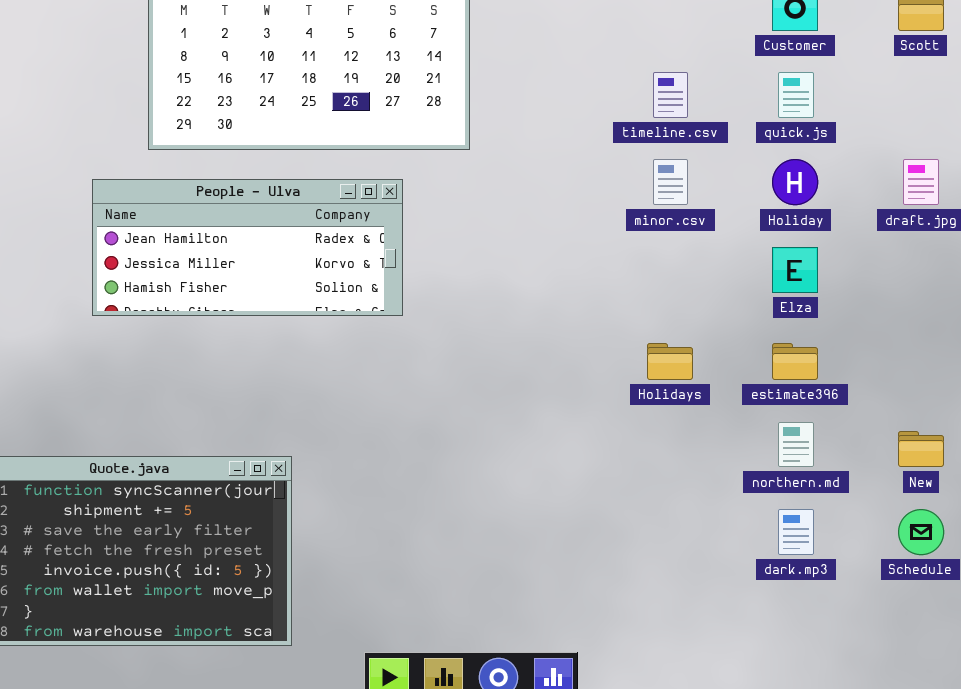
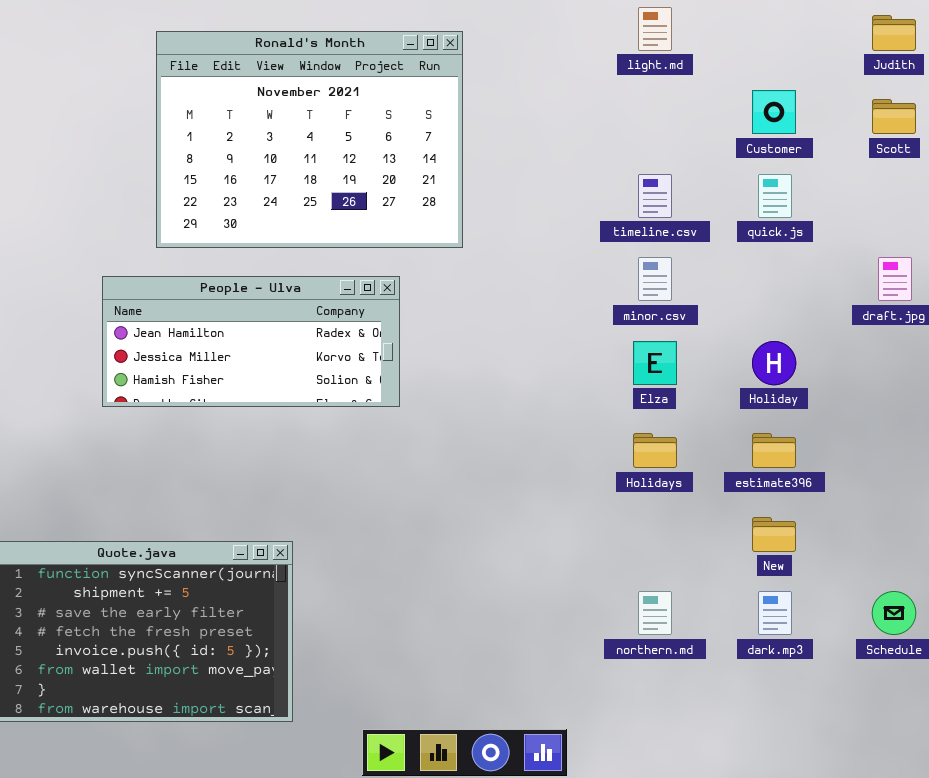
Holiday: [772,159,818,205] -> [752,341,796,385], moved
Elza: [772,247,818,293] -> [633,341,677,385], moved
northern.md: [778,422,814,467] -> [638,591,672,635], moved
New: [898,431,944,467] -> [752,517,796,552], moved

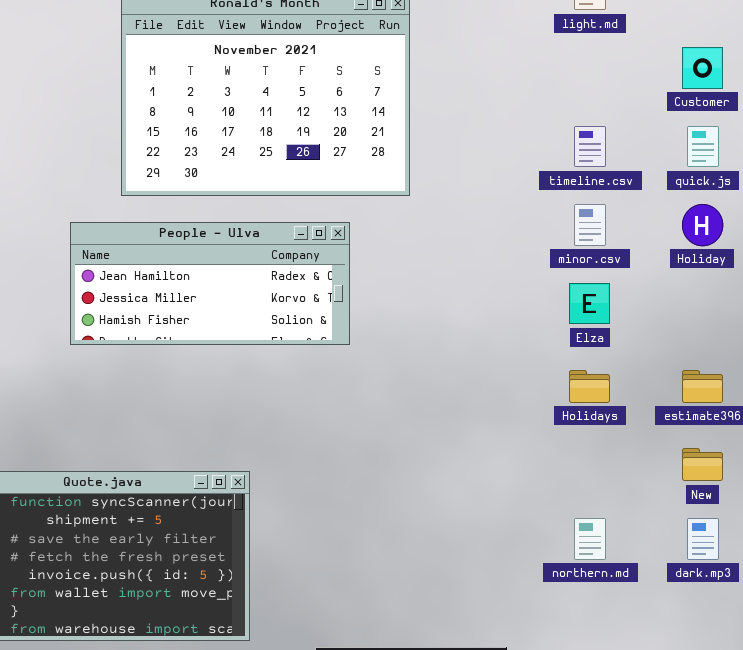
Holiday: [752,341,796,385] -> [682,204,723,246], moved

